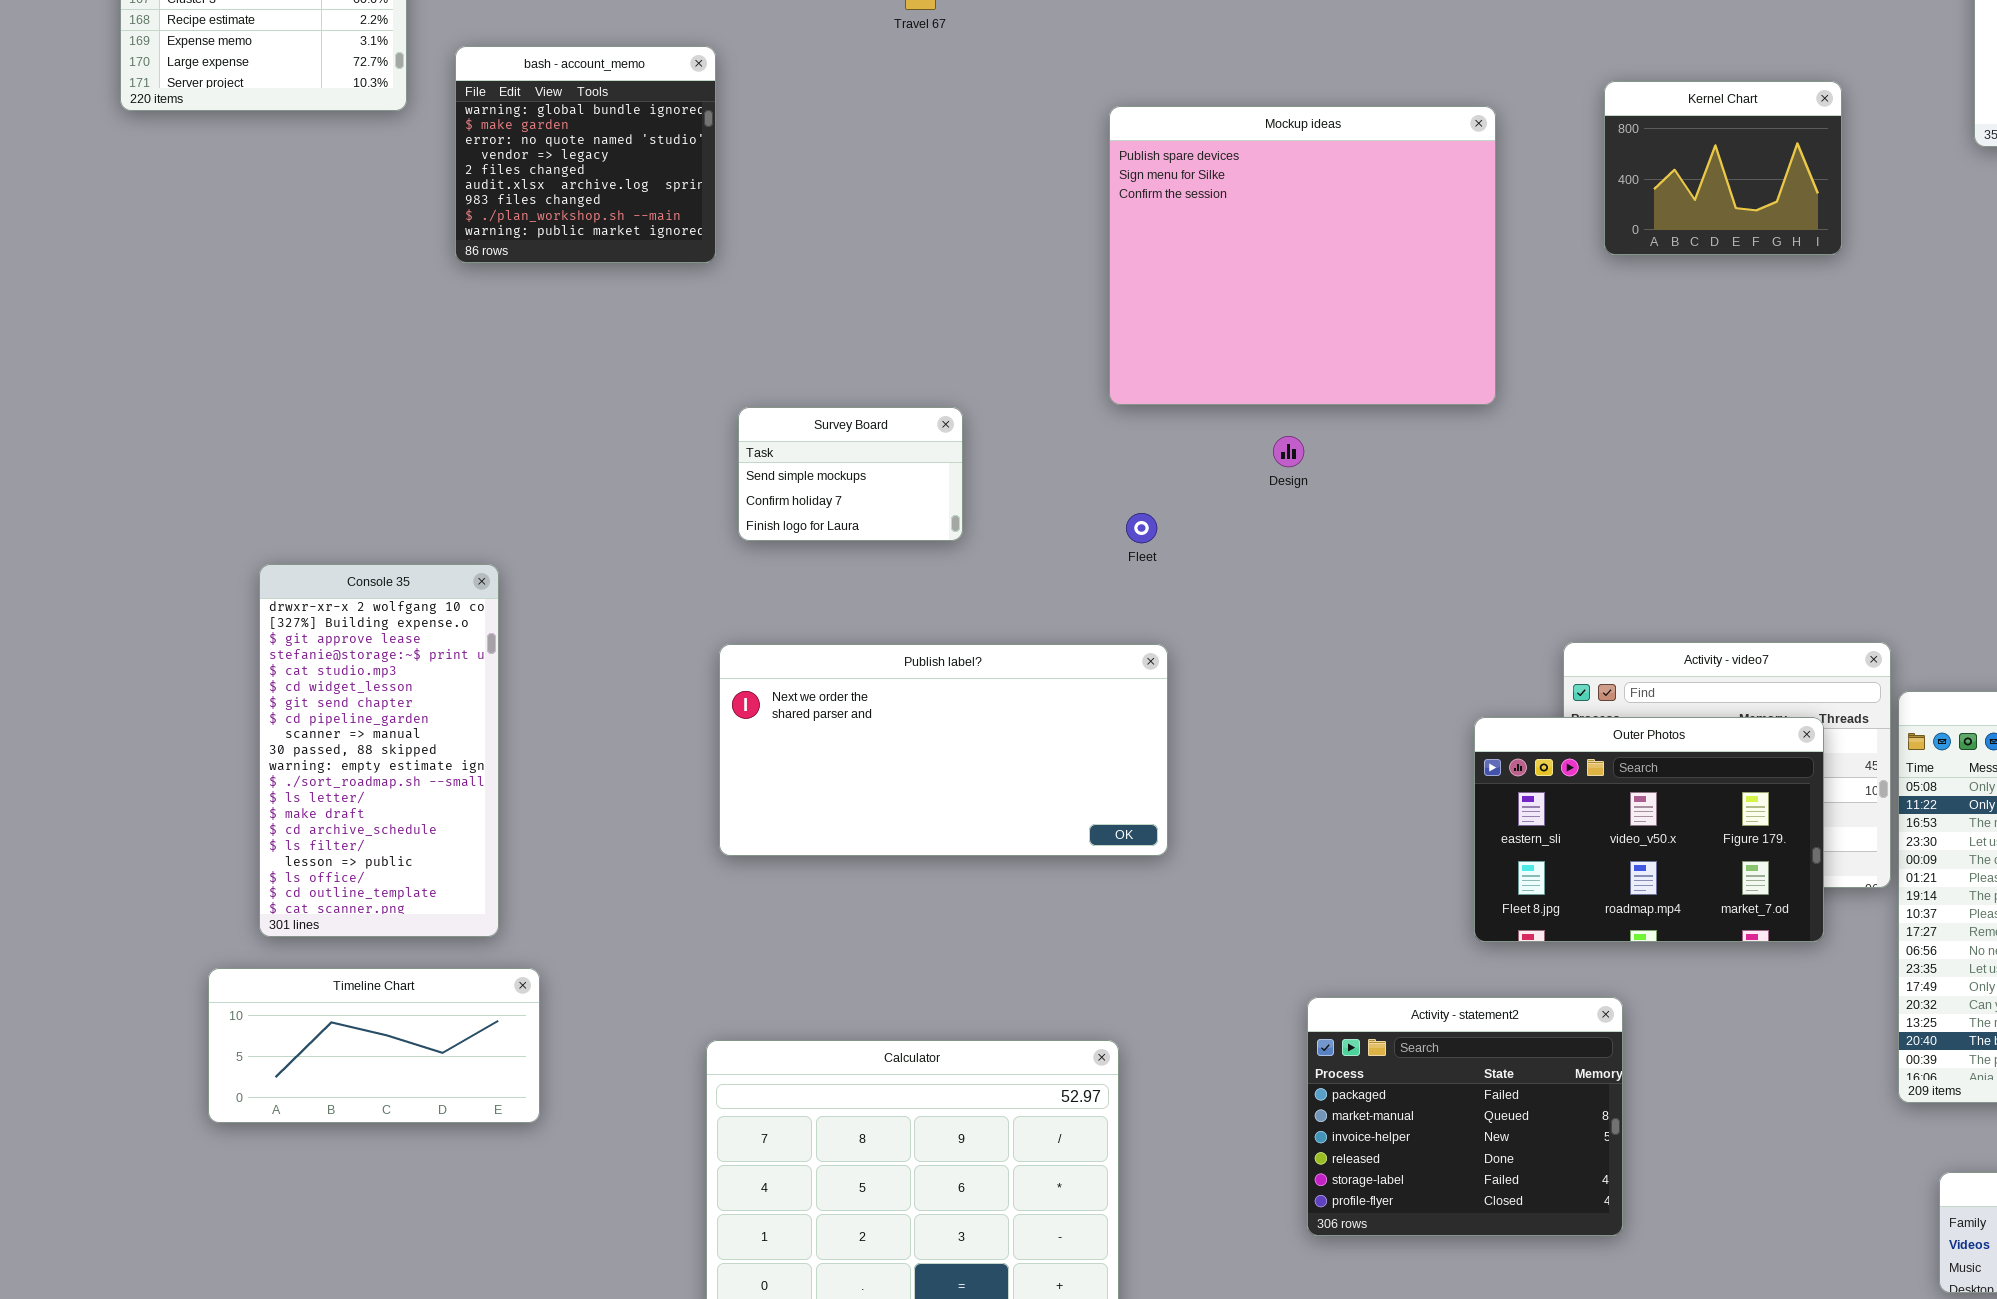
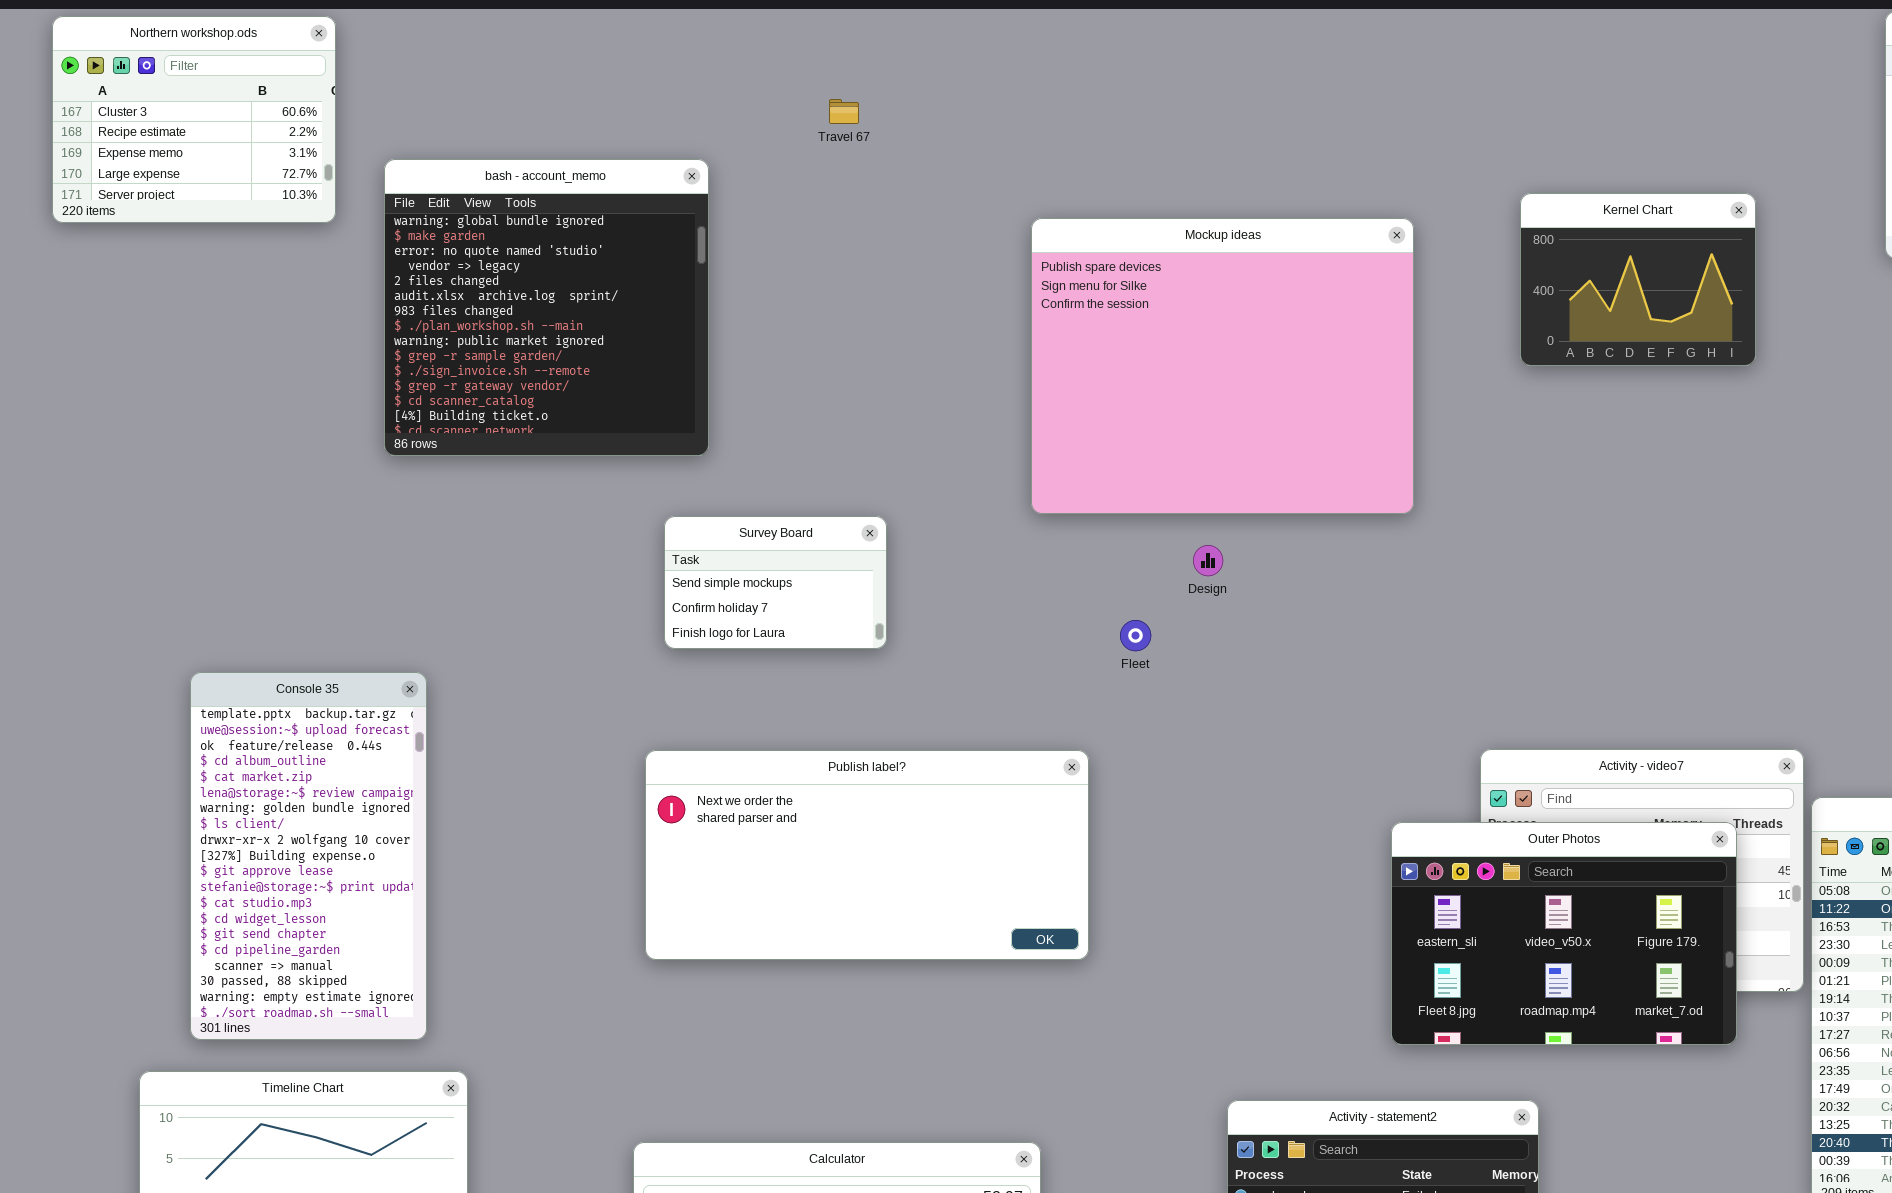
bash - account_memo: [455,46,716,263] -> [384,159,709,456], resized
Fleet: [1126,513,1157,543] -> [1120,620,1151,651], moved
Console 35: [259,564,499,937] -> [190,672,427,1040], scrolled up 8 rows

